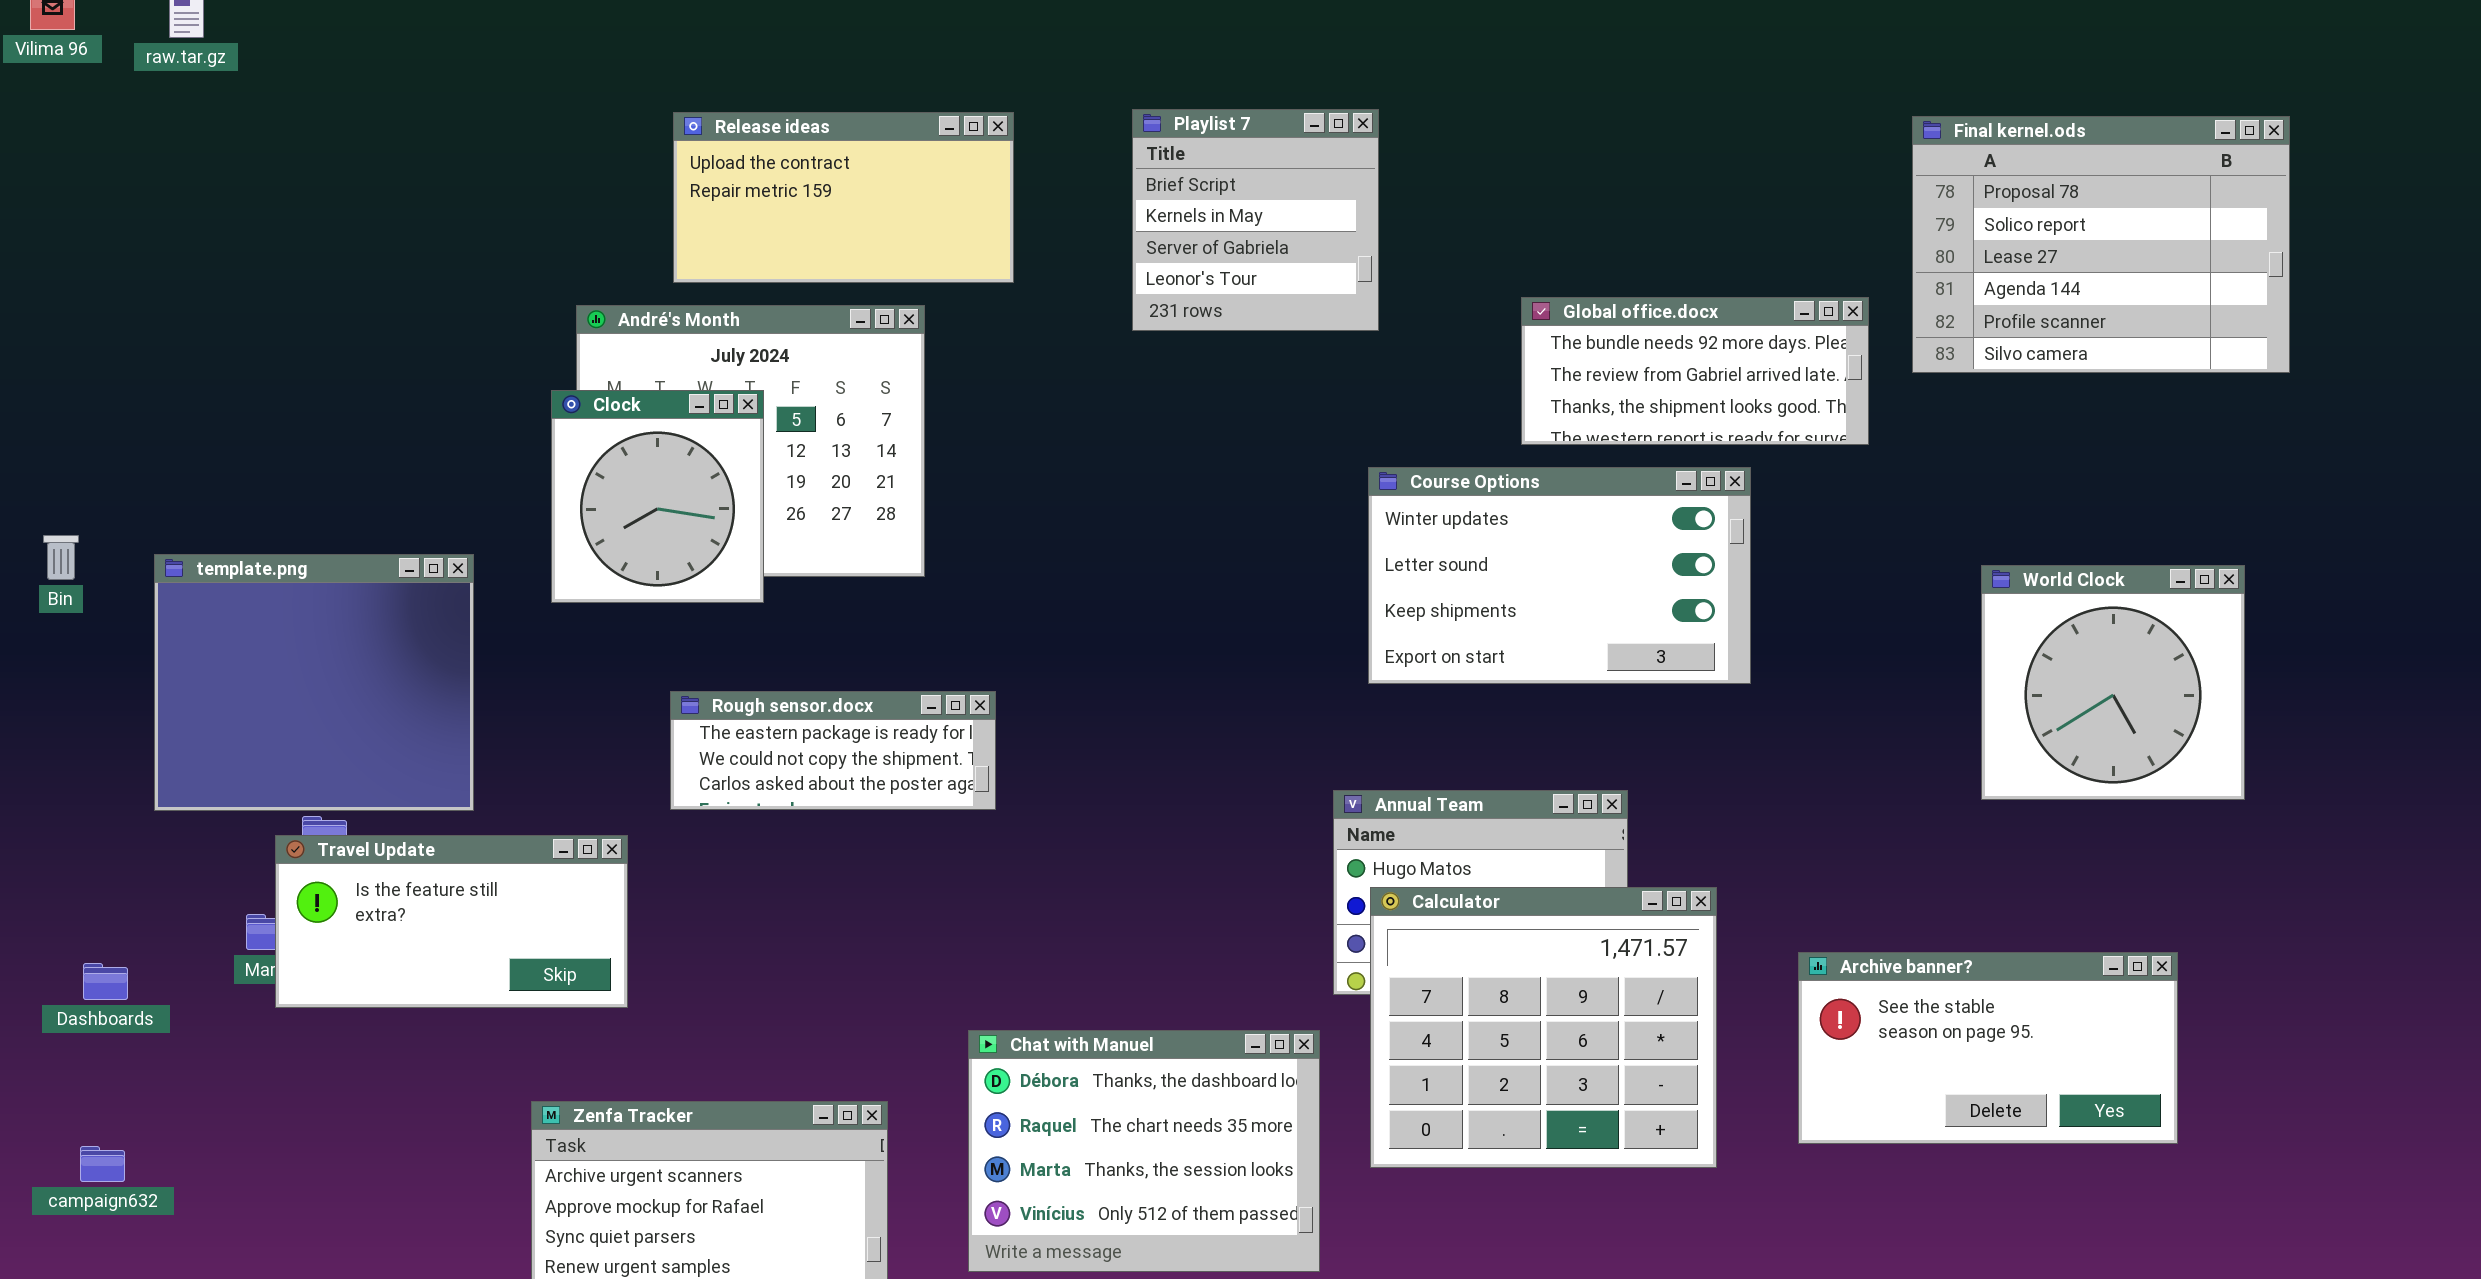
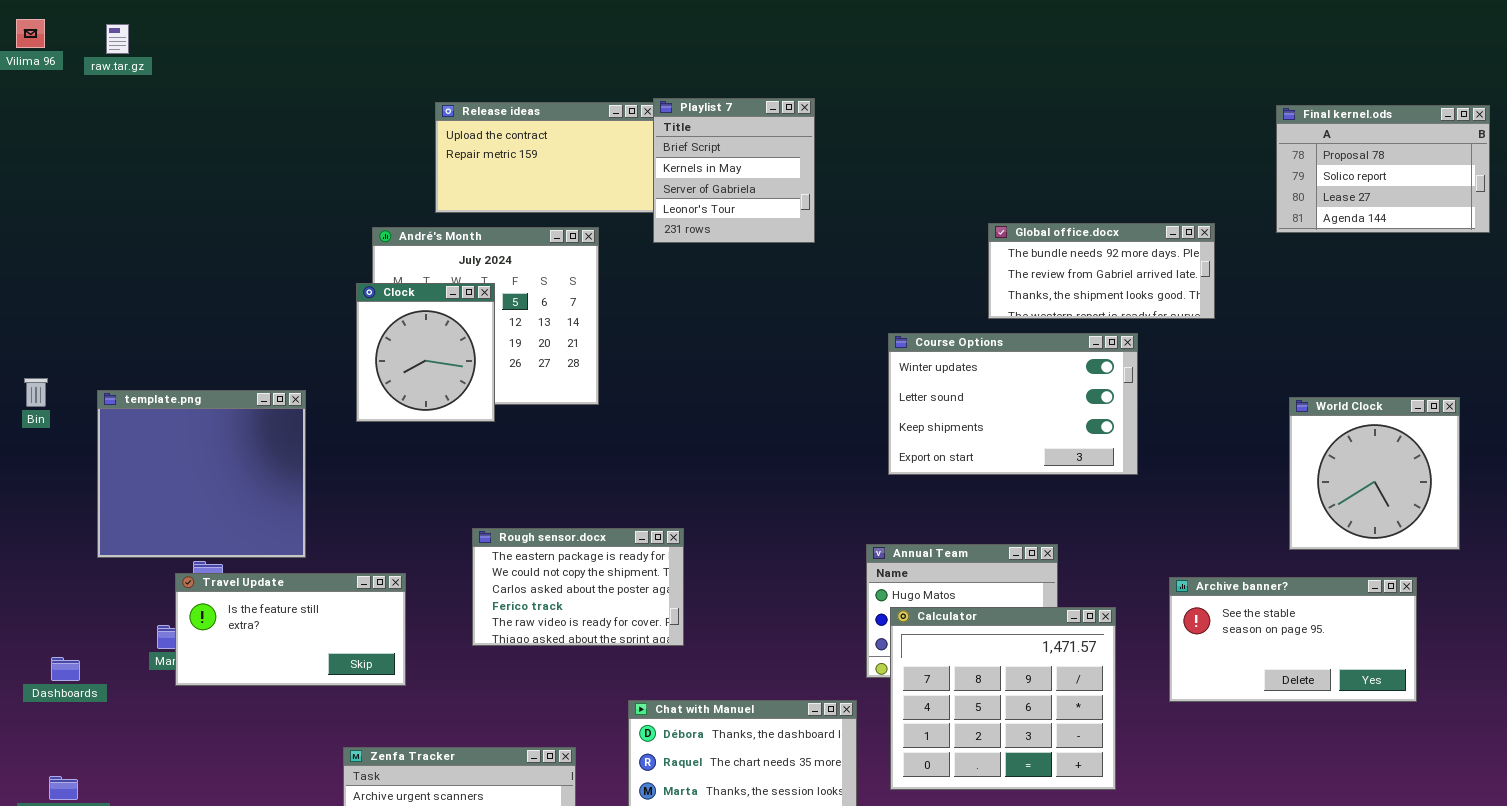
Playlist 7: [1132,109,1379,331] -> [653,98,815,243], moved
Final kernel.ods: [1912,116,2290,373] -> [1276,105,1490,233], resized
Rough sensor.docx: [670,691,996,810] -> [472,528,684,646], moved, resized
Archive banner?: [1798,952,2178,1144] -> [1169,577,1417,702], moved

